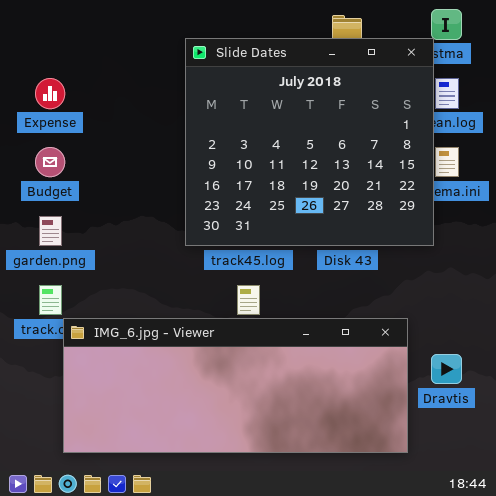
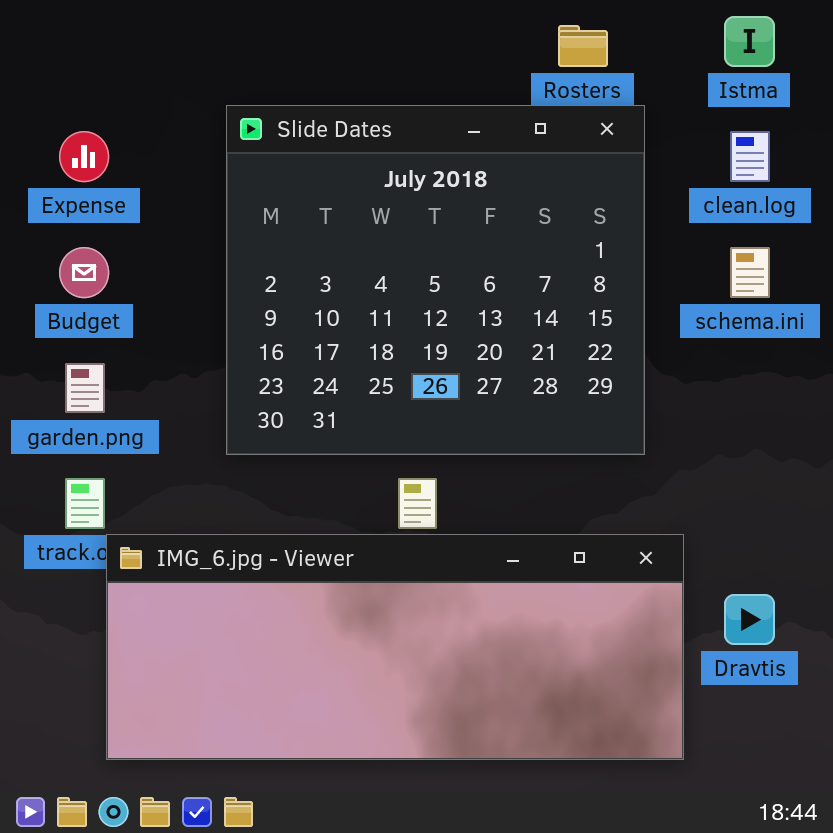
Slide Dates: [185,38,434,246] -> [226,105,645,455], moved

